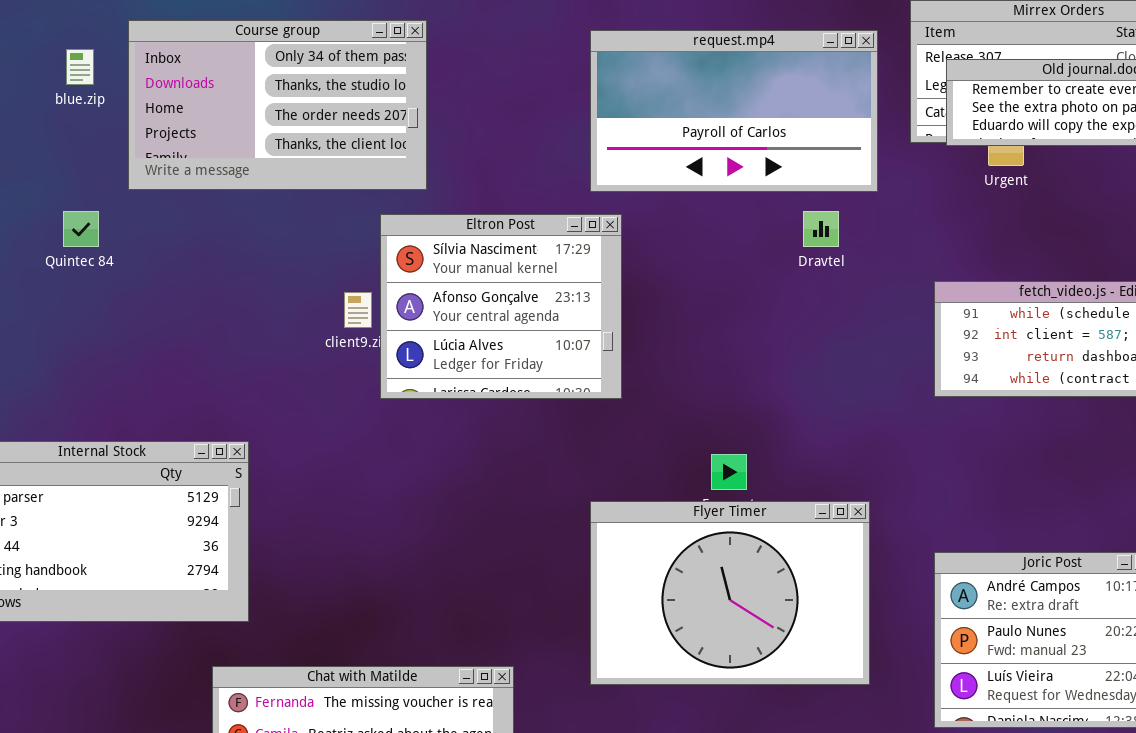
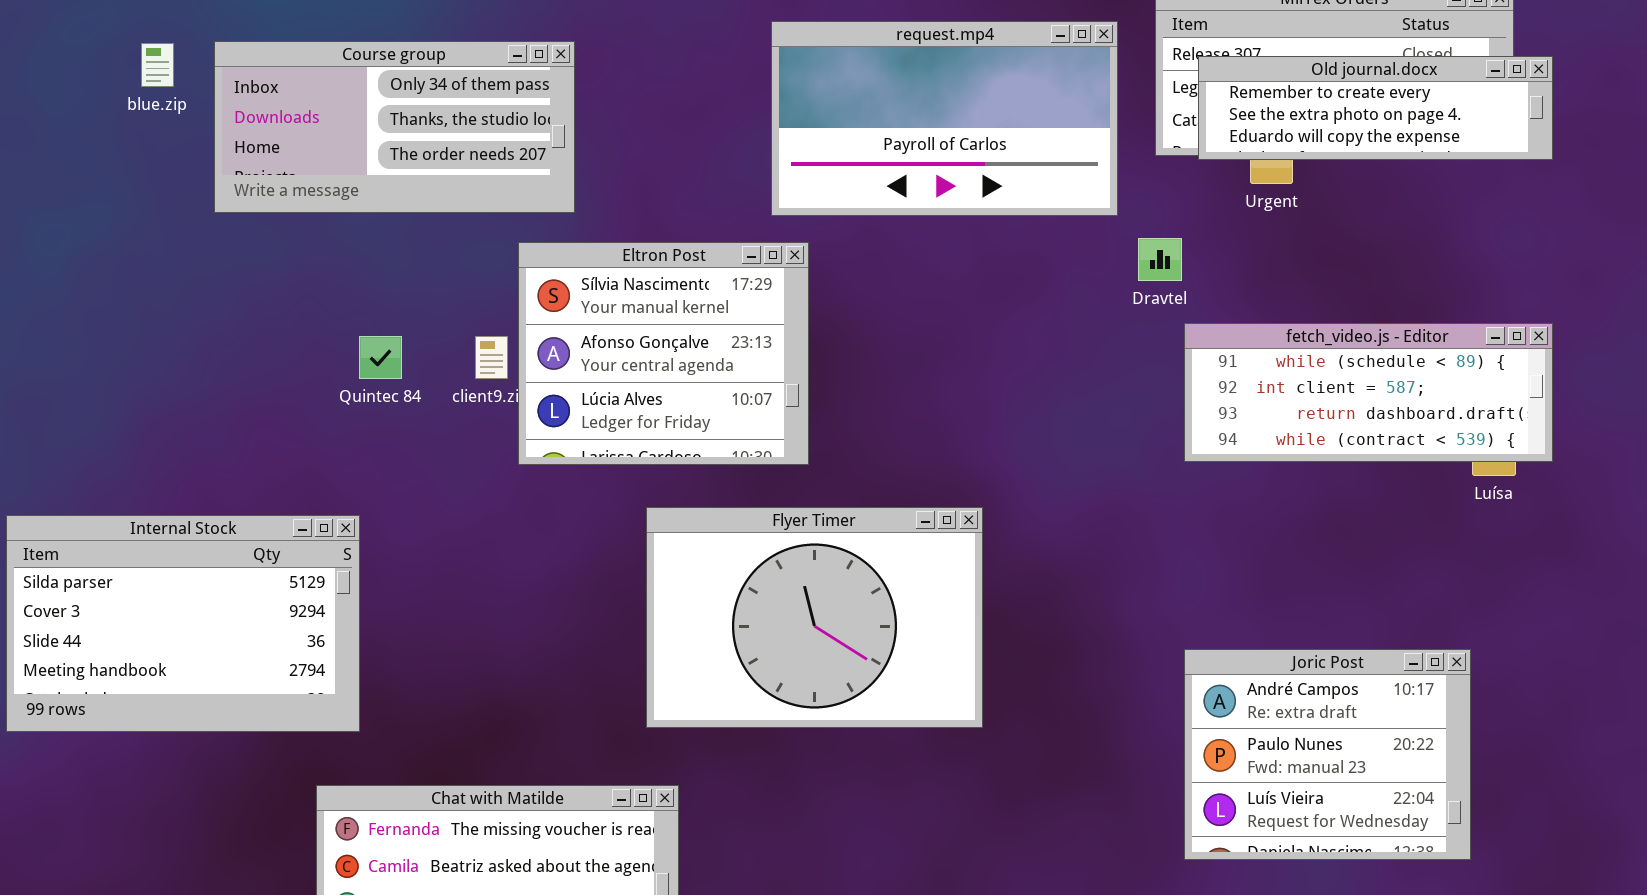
Course group: [128,20,427,190] -> [214,41,575,213], resized
Quintec 84: [63,211,99,247] -> [359,336,402,379], moved
Dravtel: [803,211,839,247] -> [1138,238,1182,281], moved
Flyer Timer: [590,501,870,685] -> [646,507,983,728], moved

